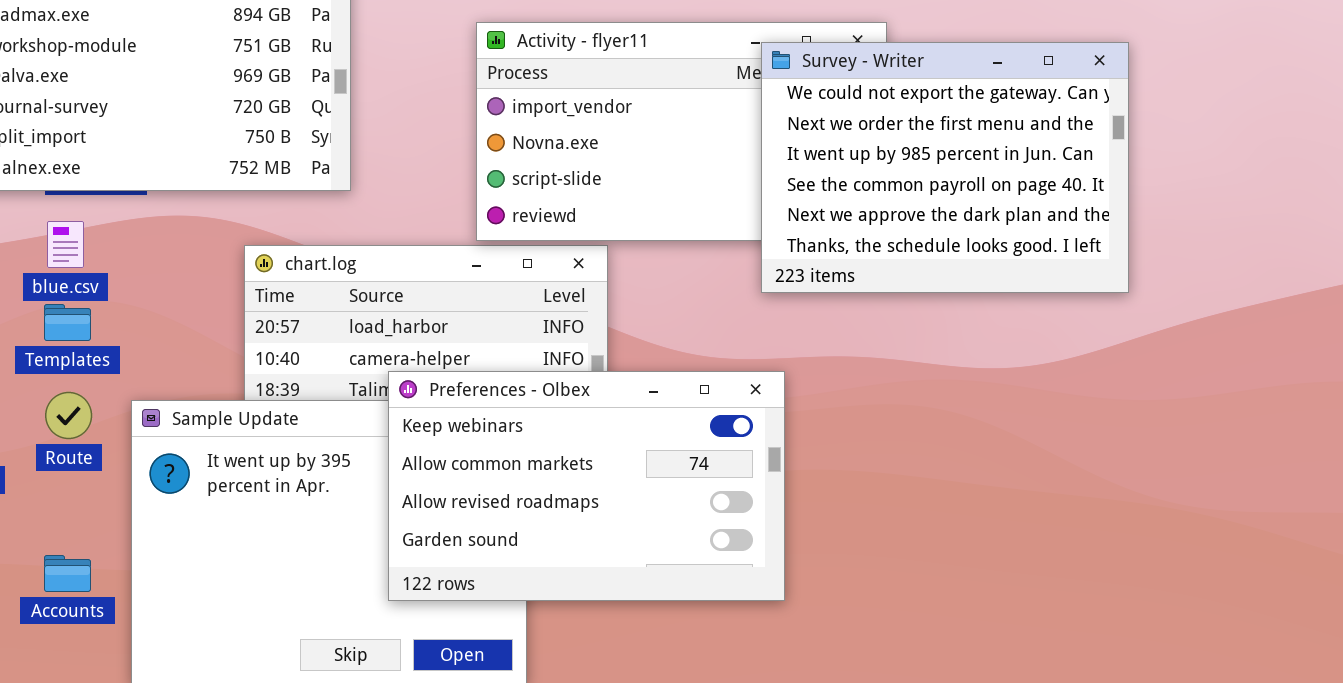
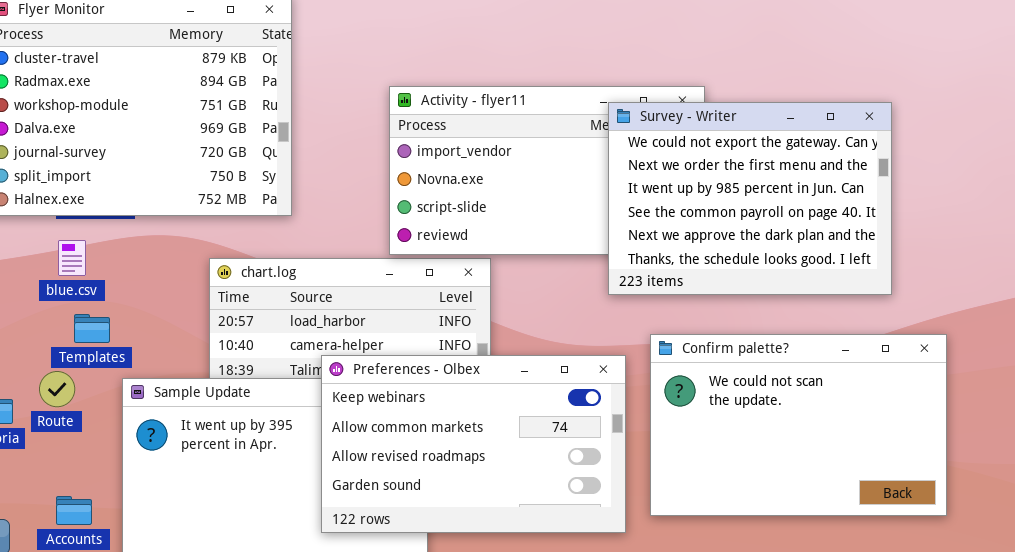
Templates: [44,304,91,341] -> [74,314,110,343], moved
Confirm palette?: none -> [650,334,947,516], opened
Route: [45,392,92,439] -> [39,371,75,407], moved

